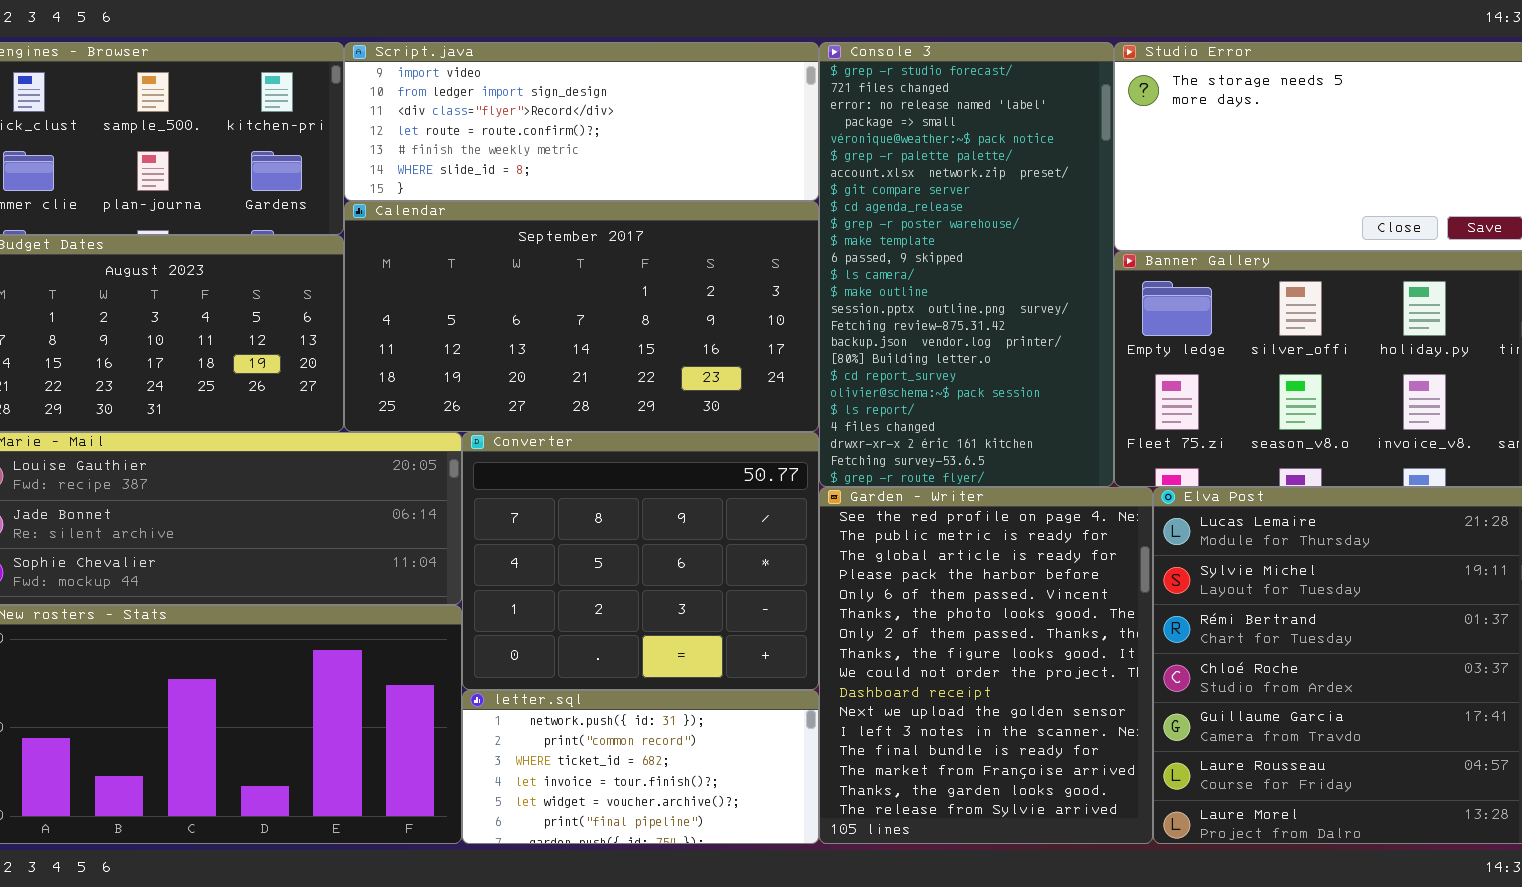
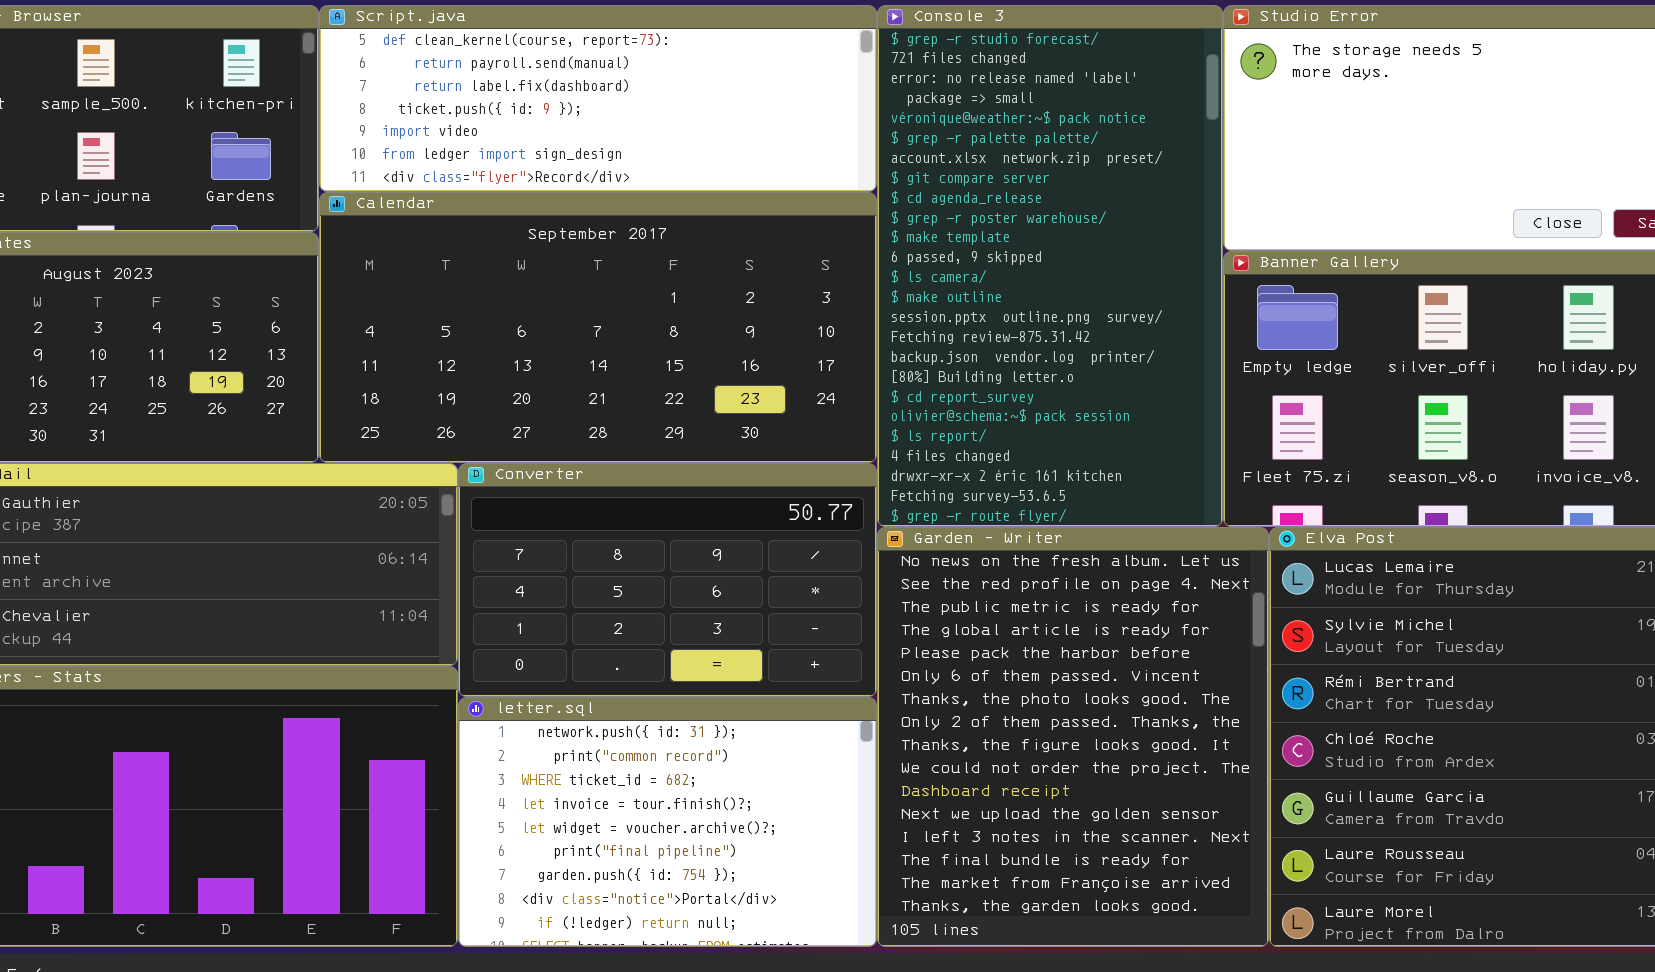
Script.java: [344,42,819,201] -> [319,5,877,192], scrolled up 4 rows
Converter: [462,432,819,690] -> [458,463,877,697], resized
Garden - Writer: [819,487,1153,844] -> [877,527,1269,947], scrolled up 1 row
letter.sql: [462,690,819,844] -> [458,697,877,947], resized

